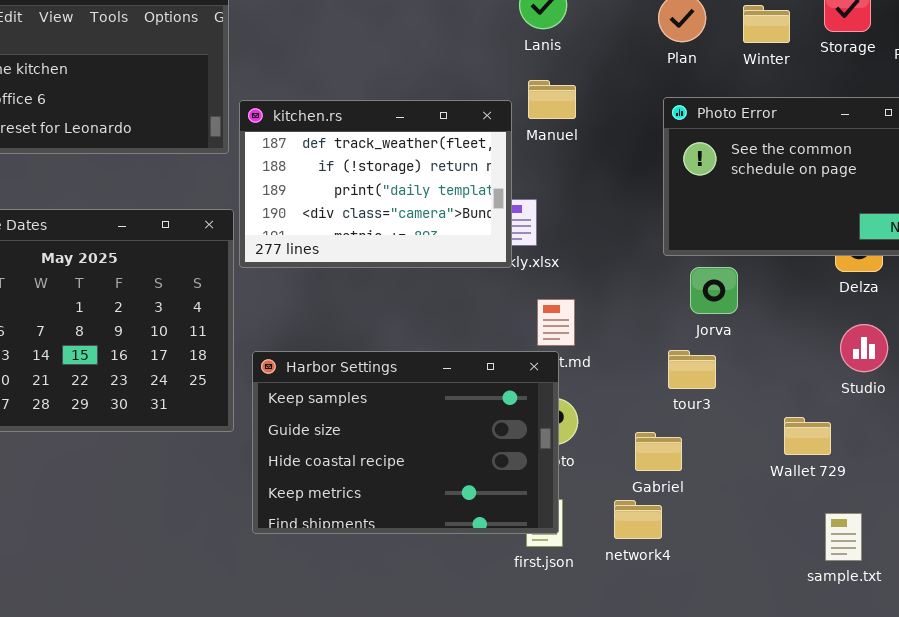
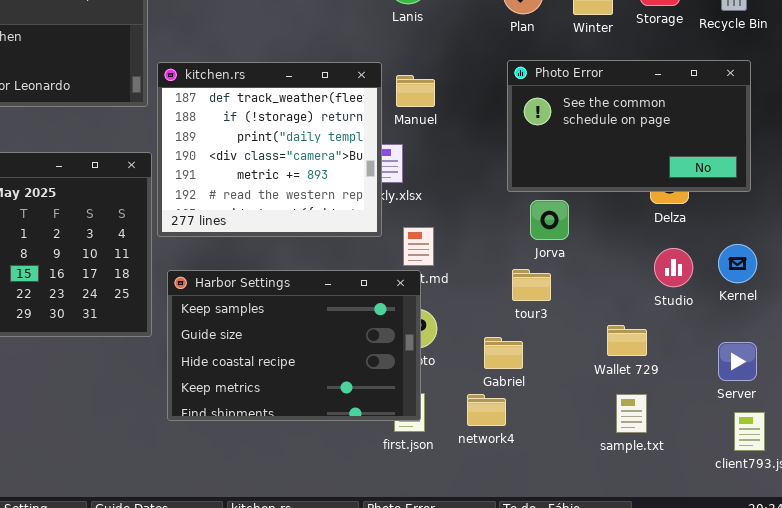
Manuel: [528,80,576,119] -> [396,75,435,107], moved
kitchen.rs: [239,100,512,268] -> [157,62,382,237], resized
sample.txt: [825,513,862,561] -> [616,394,647,433], moved

